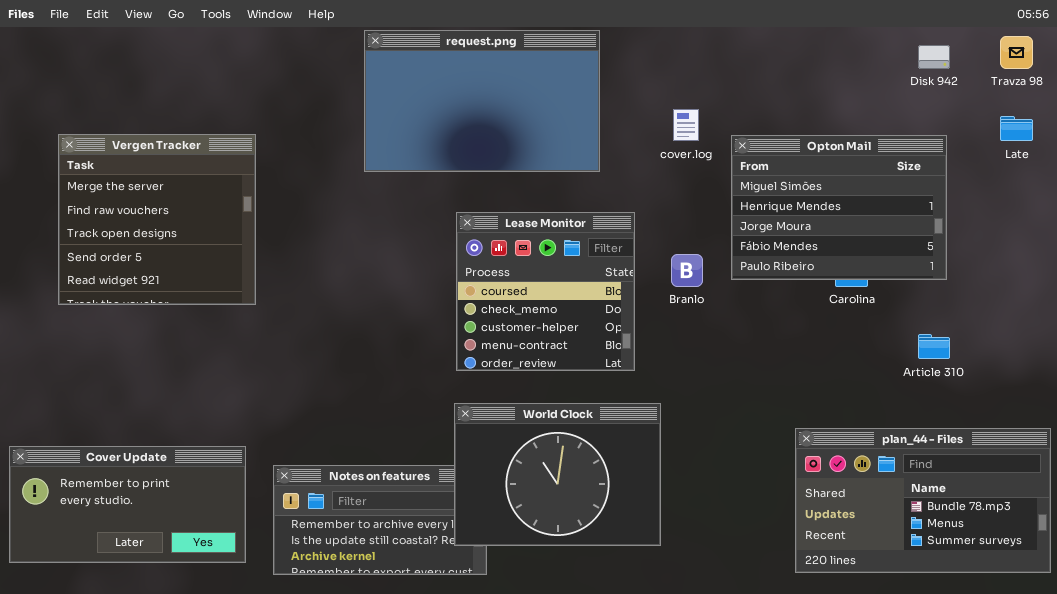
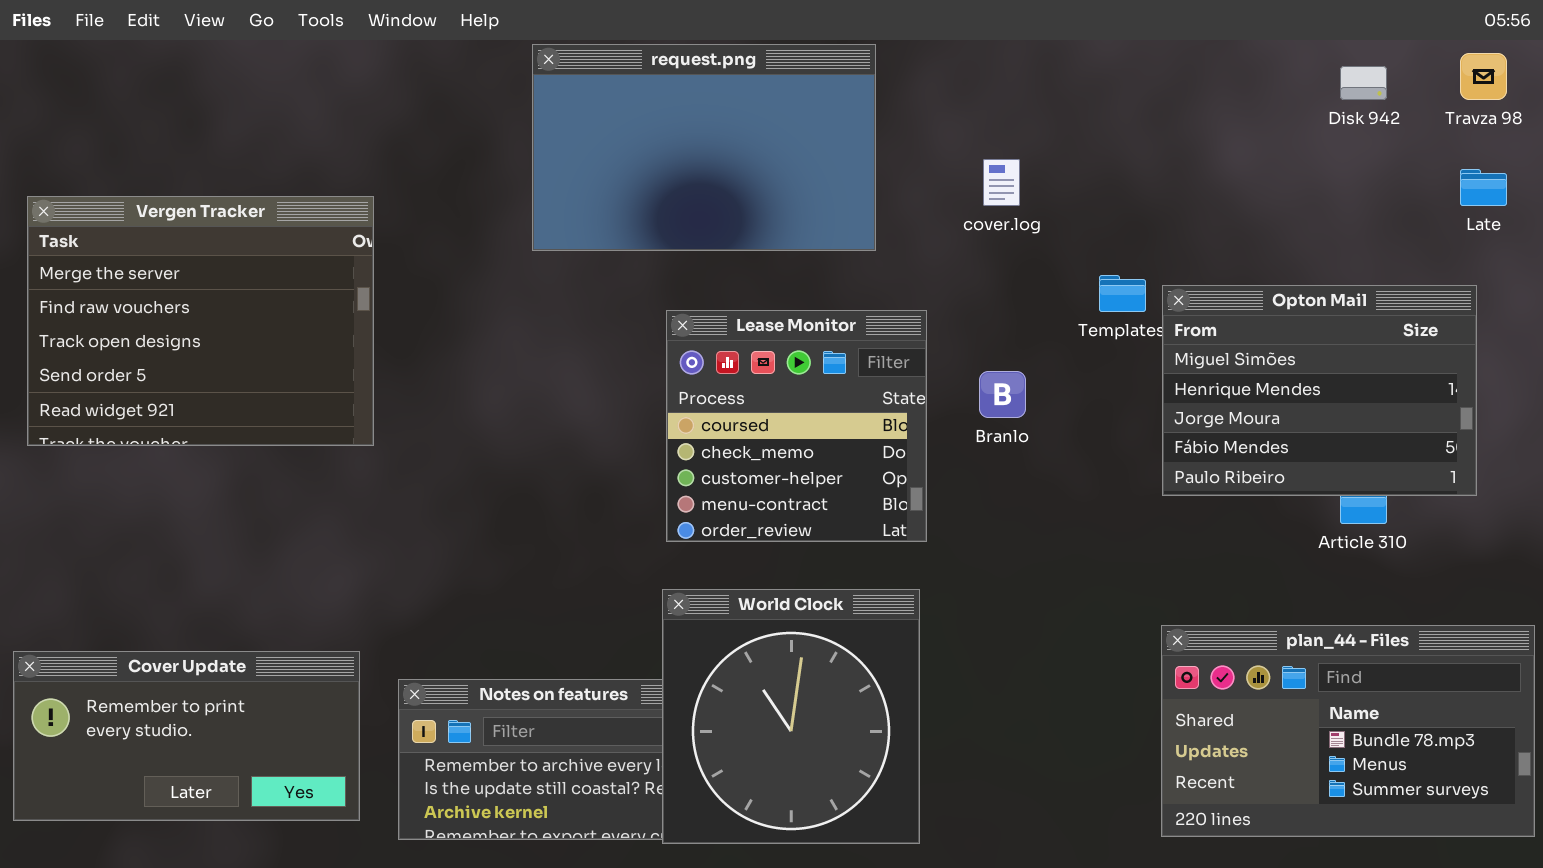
Vergen Tracker: [58,134,256,305] -> [27,196,374,446], resized
Opton Mail: [731,135,947,280] -> [1162,285,1477,496], moved
World Clock: [454,403,661,546] -> [662,589,920,844], resized

